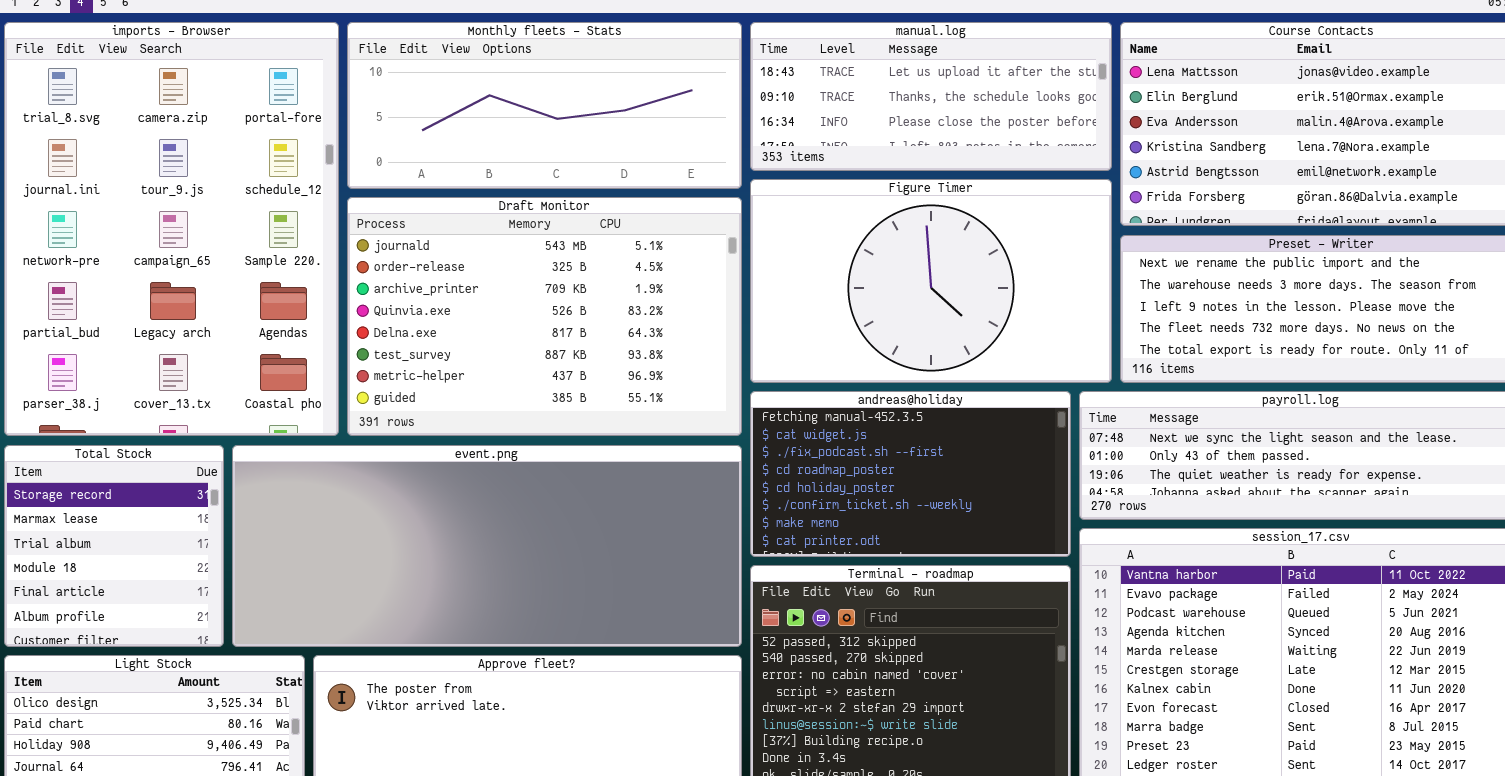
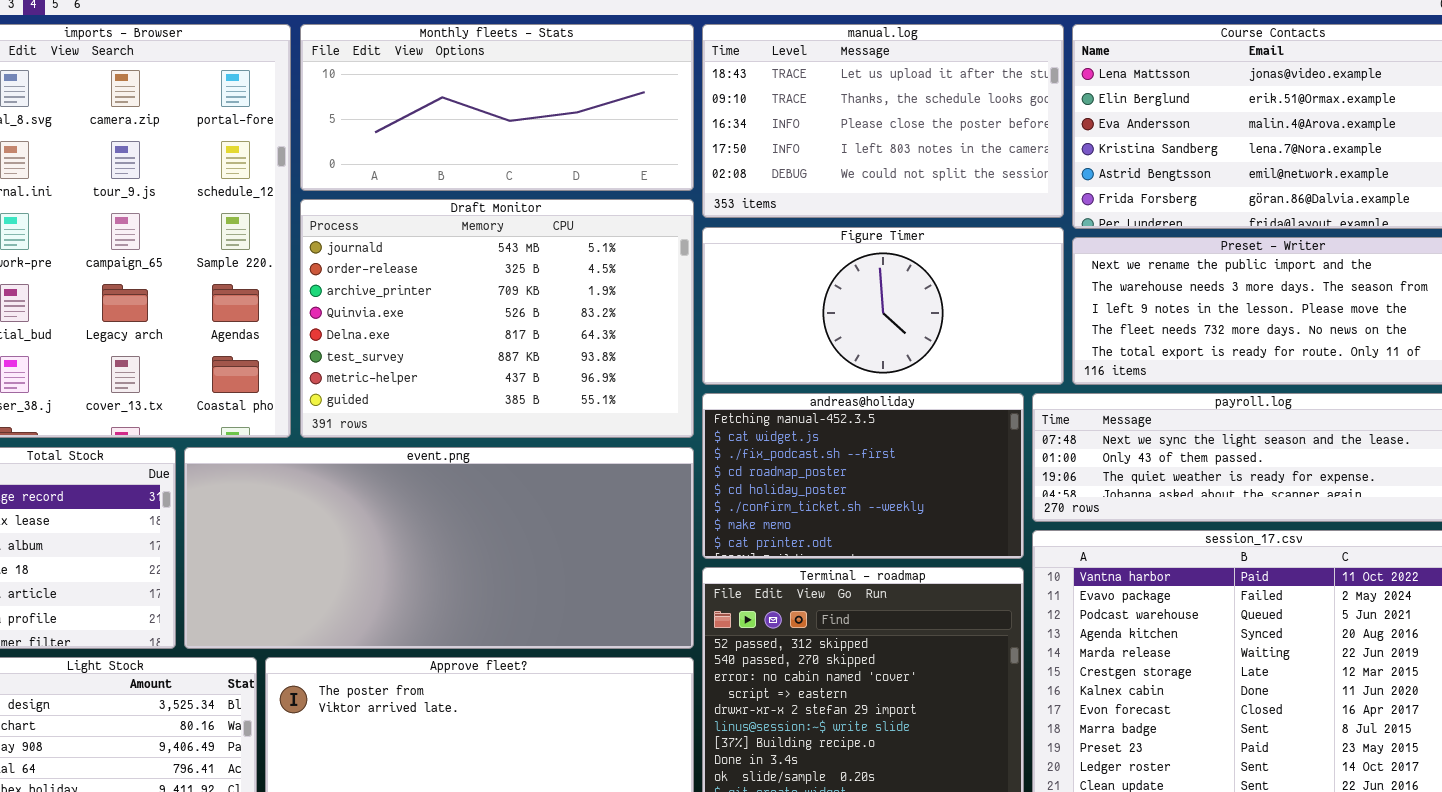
manual.log: [750,22,1112,171] -> [702,24,1064,218], resized
Figure Timer: [750,179,1112,383] -> [702,227,1064,385], resized

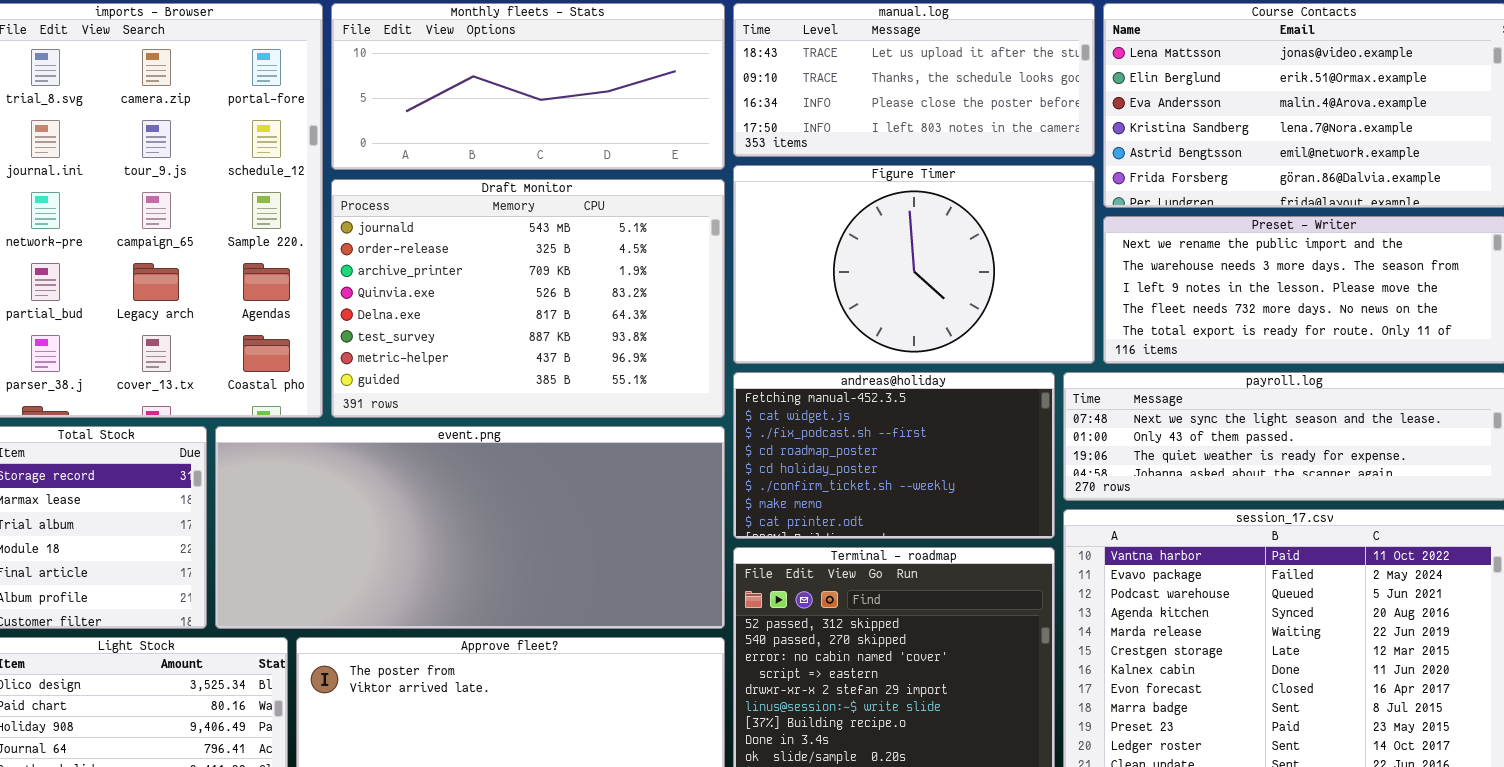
manual.log: [702,24,1064,218] -> [733,3,1095,157], resized
Figure Timer: [702,227,1064,385] -> [733,165,1095,364], resized

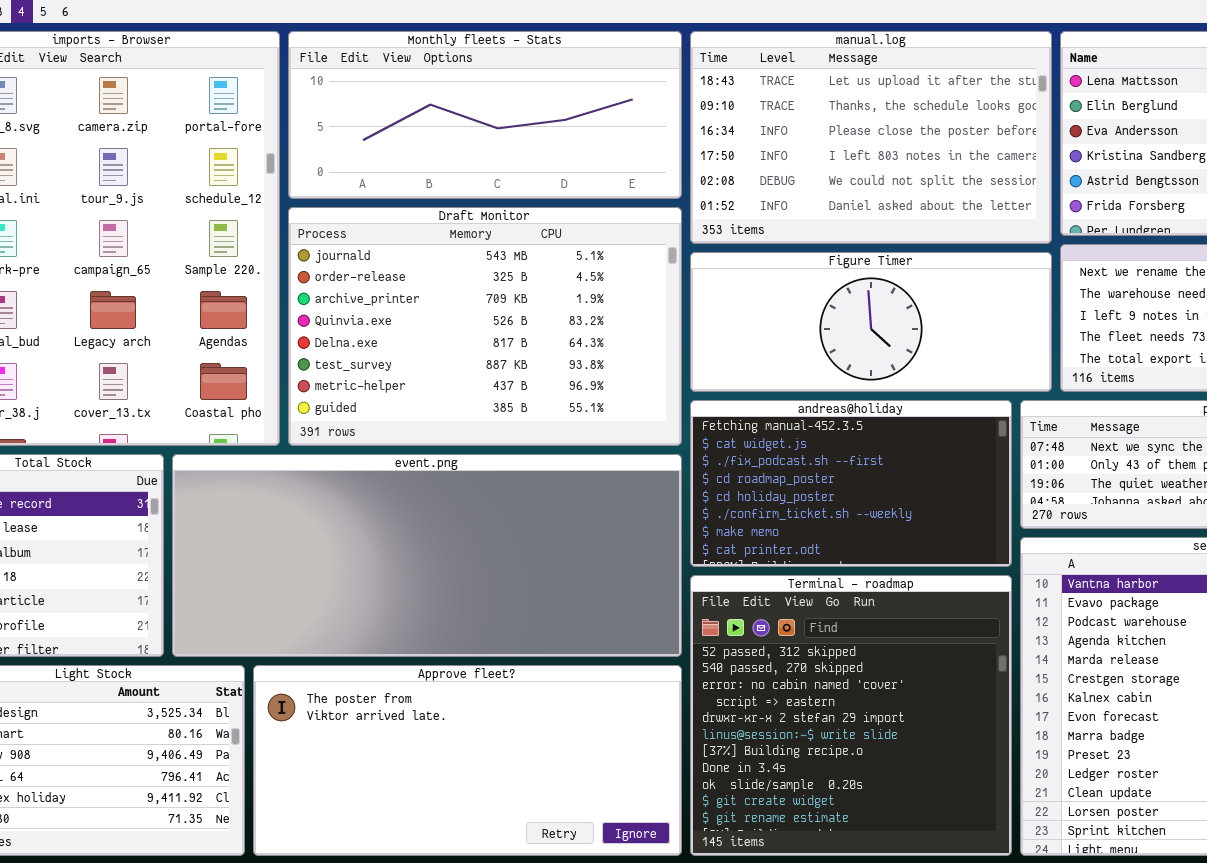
manual.log: [733,3,1095,157] -> [690,31,1052,244], resized
Figure Timer: [733,165,1095,364] -> [690,252,1052,392], resized

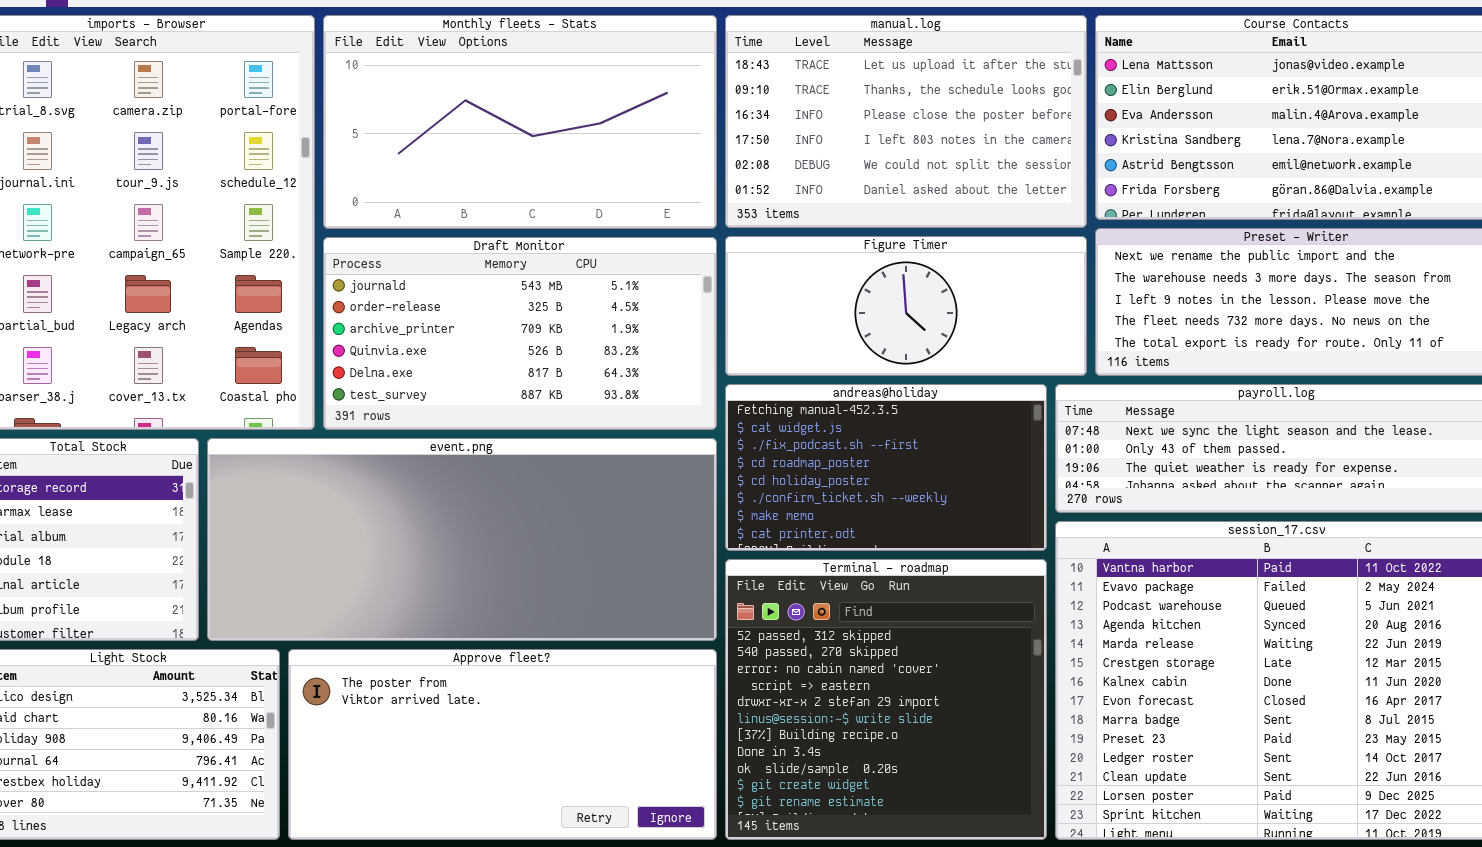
Monthly fleets - Stats: [288,31,682,199] -> [323,15,717,229], resized
Draft Monitor: [288,207,682,446] -> [323,237,717,430], resized

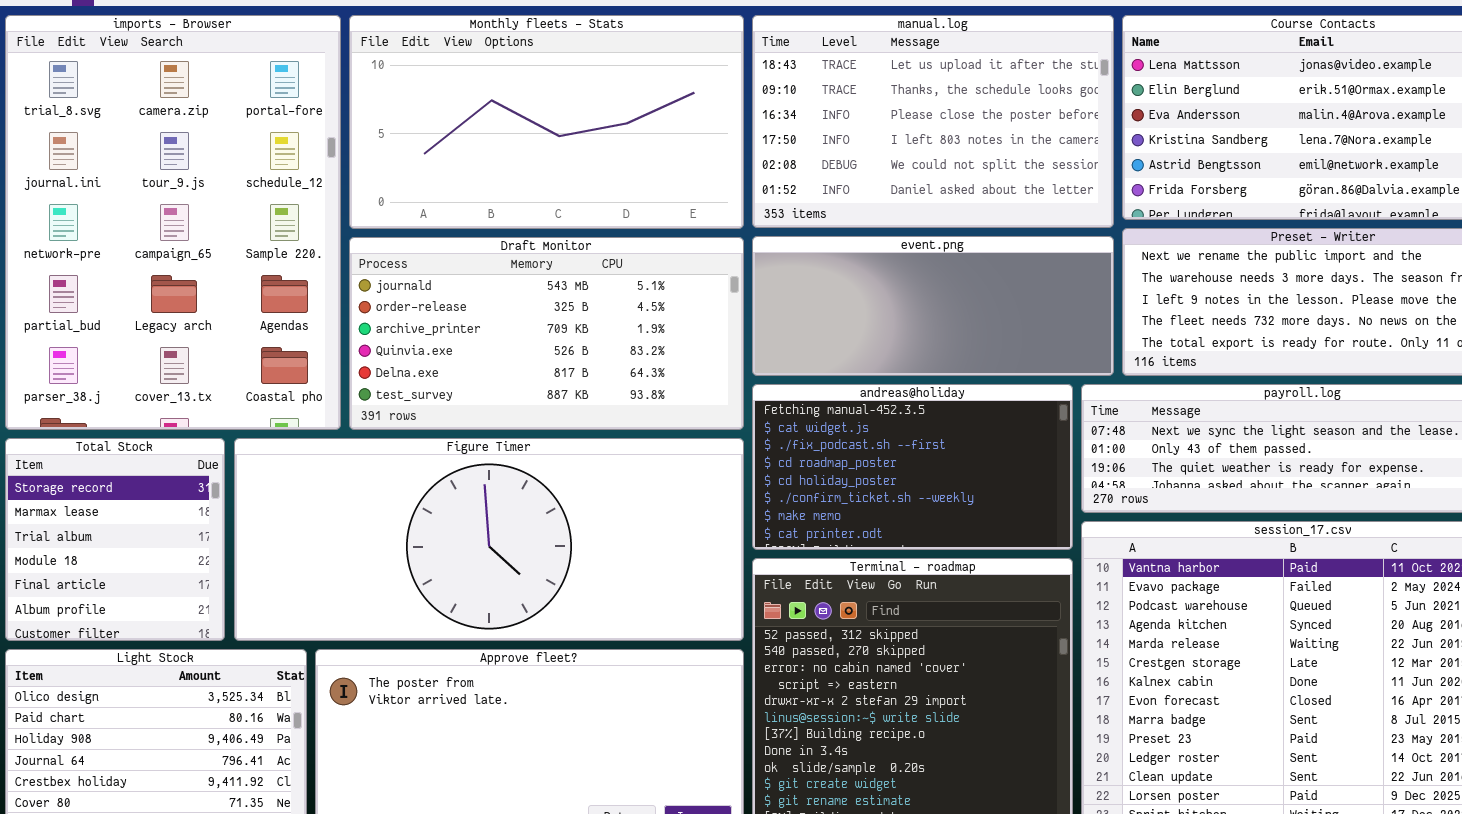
Figure Timer: [725,236,1087,376] -> [234,438,744,641], moved, resized
event.png: [207,438,717,641] -> [752,236,1114,376], moved, resized

